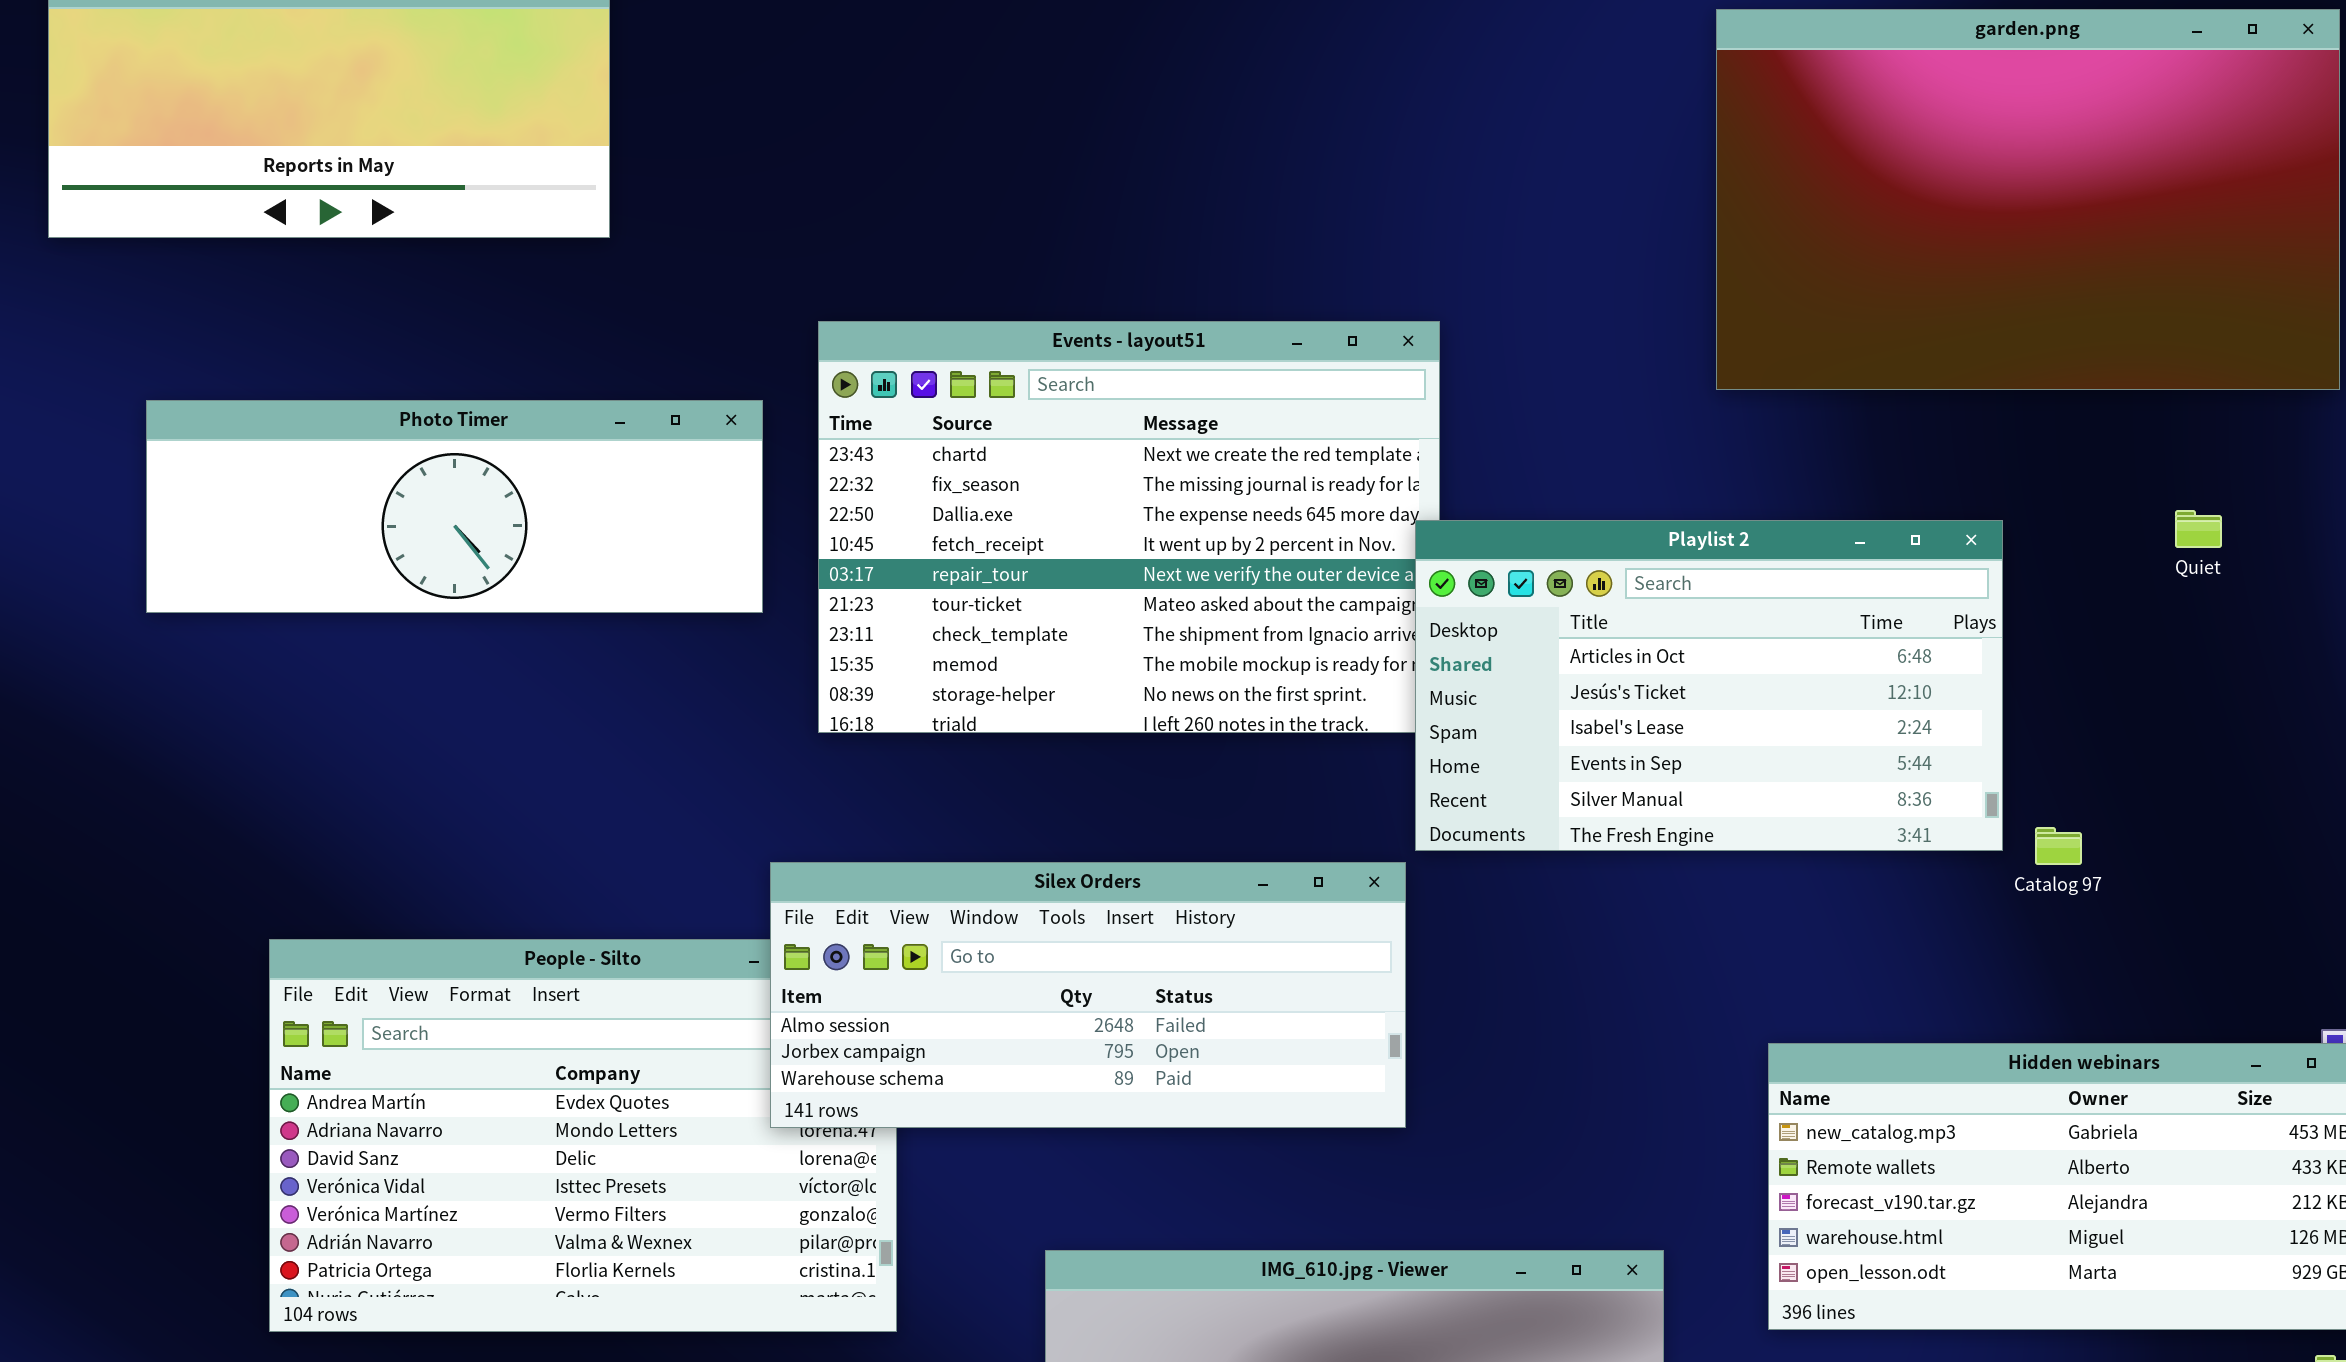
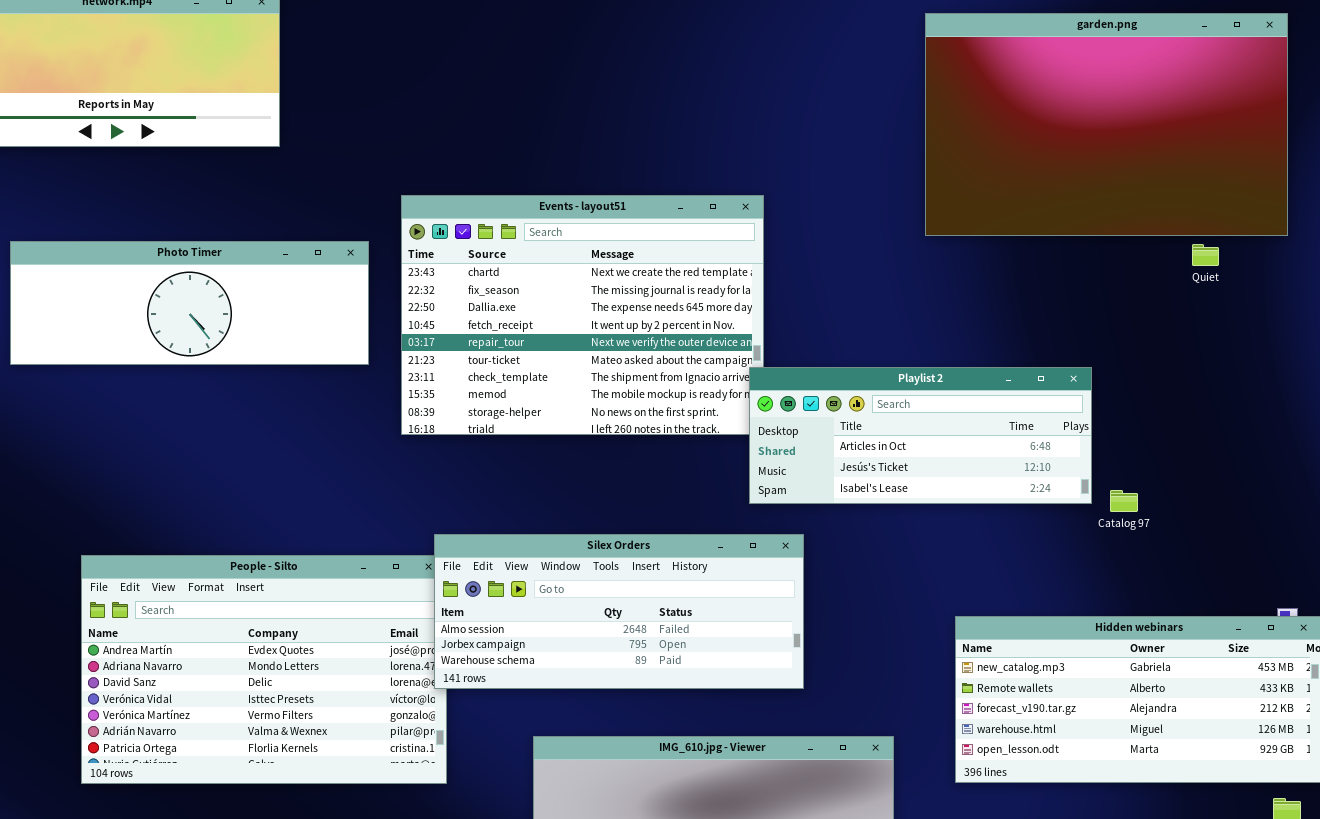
Quiet: [2175,510,2222,548] -> [1192,244,1219,266], moved
Playlist 2: [1415,520,2003,851] -> [749,367,1092,504], resized
Silex Orders: [770,862,1406,1128] -> [434,534,804,689], moved

